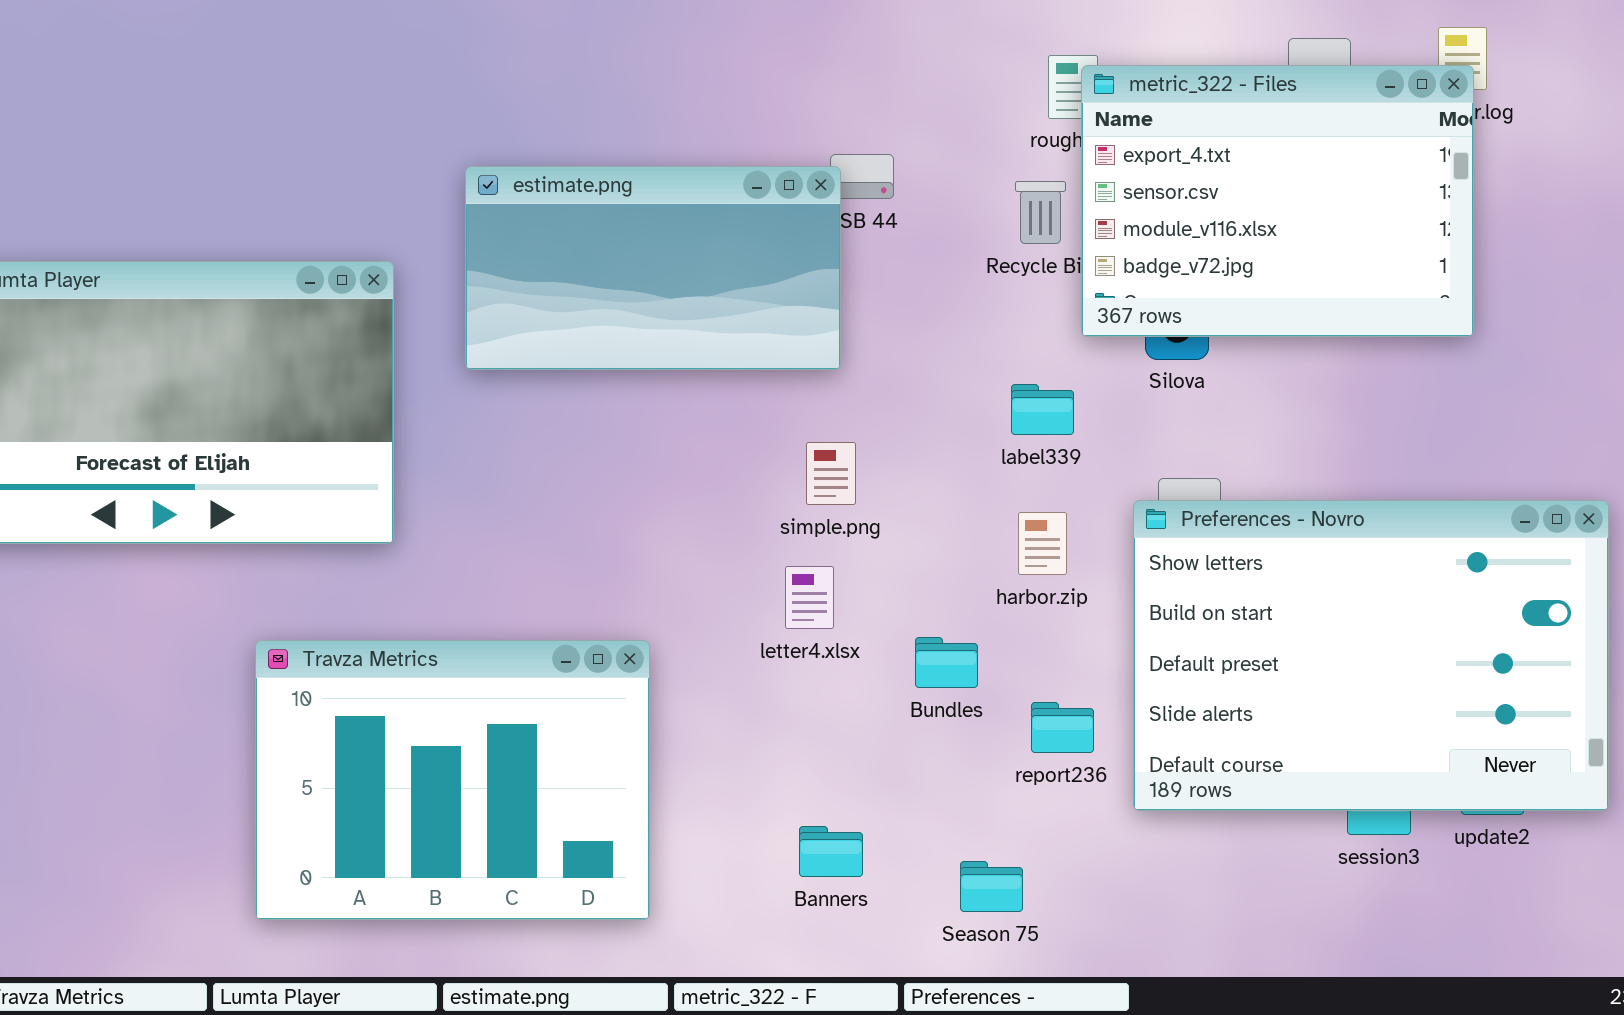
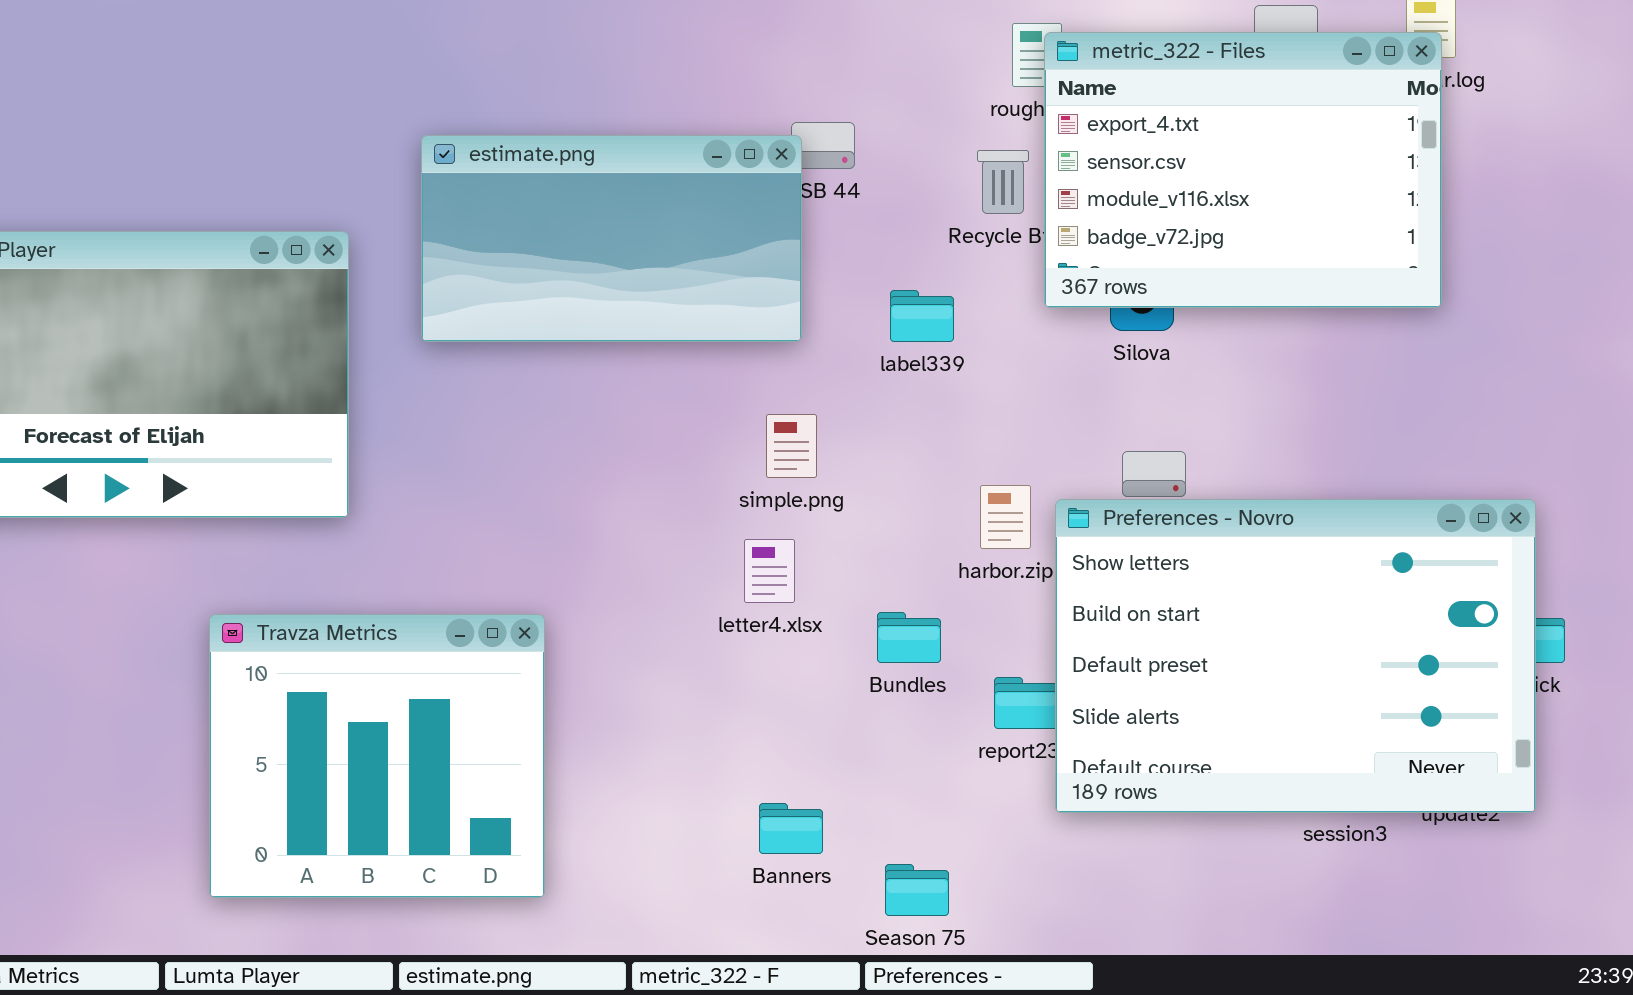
label339: [1011,384,1074,435] -> [890,290,954,342], moved
Preferences - Novro: [1133,500,1609,811] -> [1055,499,1536,813], moved
Travza Metrics: [255,640,650,920] -> [209,614,545,898], resized
Season 75: [960,861,1023,912] -> [885,864,949,916], moved

